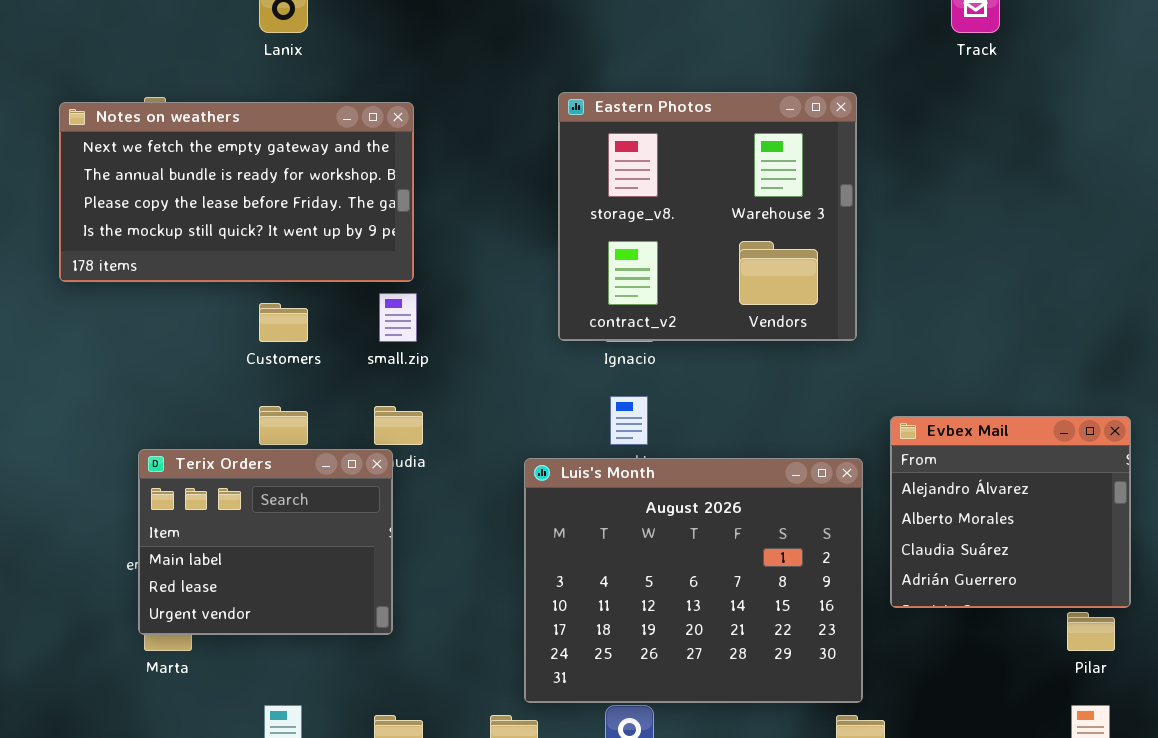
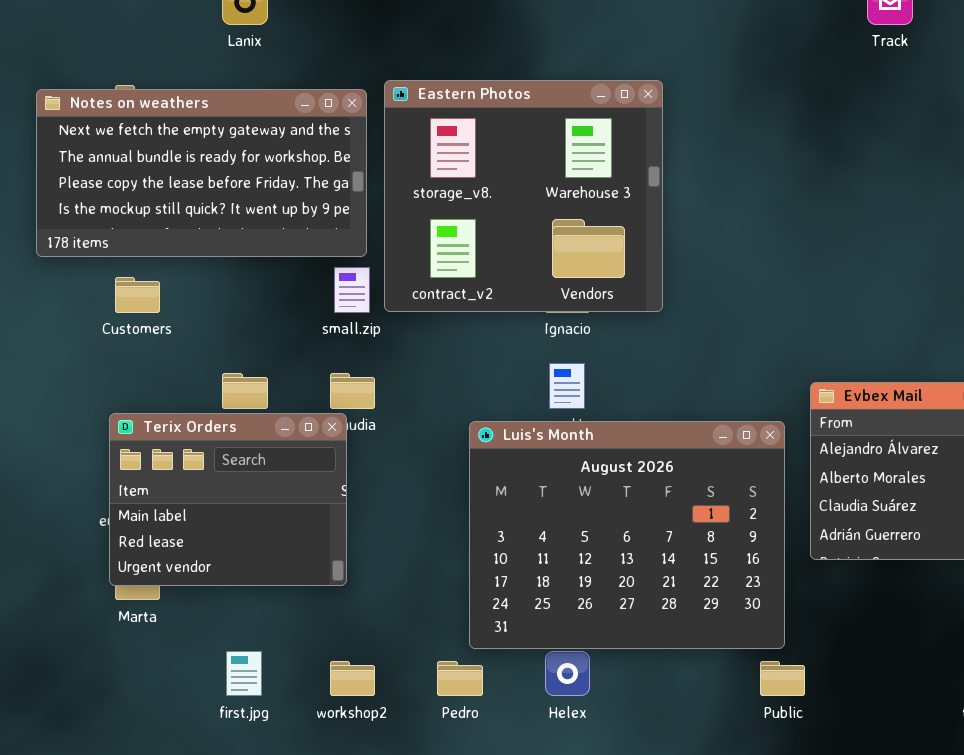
Eastern Photos: [558,92,857,341] -> [384,80,663,312], moved
Customers: [259,303,308,342] -> [115,277,160,313], moved

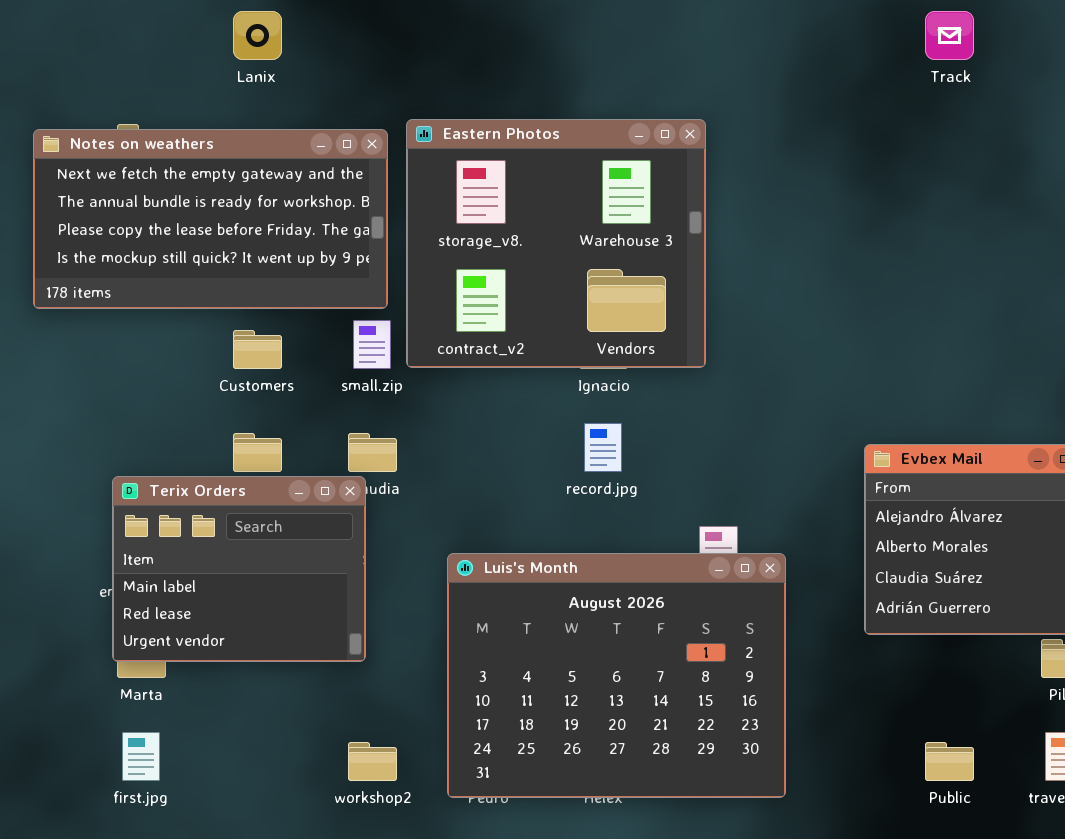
Customers: [115,277,160,313] -> [233,330,282,369], moved
Luis's Month: [469,421,785,649] -> [447,553,786,798], moved
first.jpg: [226,651,262,696] -> [122,732,160,781], moved
Public: [760,661,805,696] -> [925,742,974,781], moved

